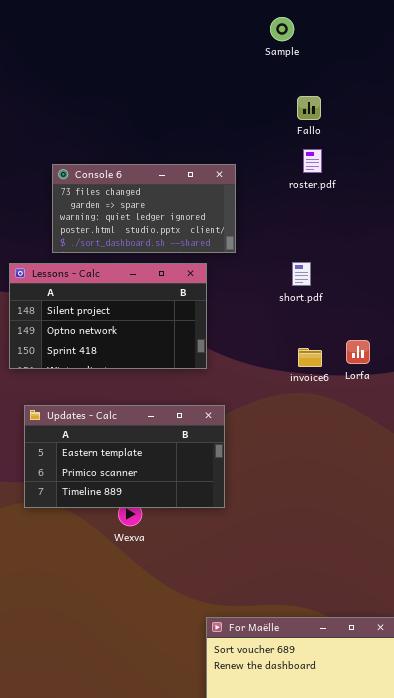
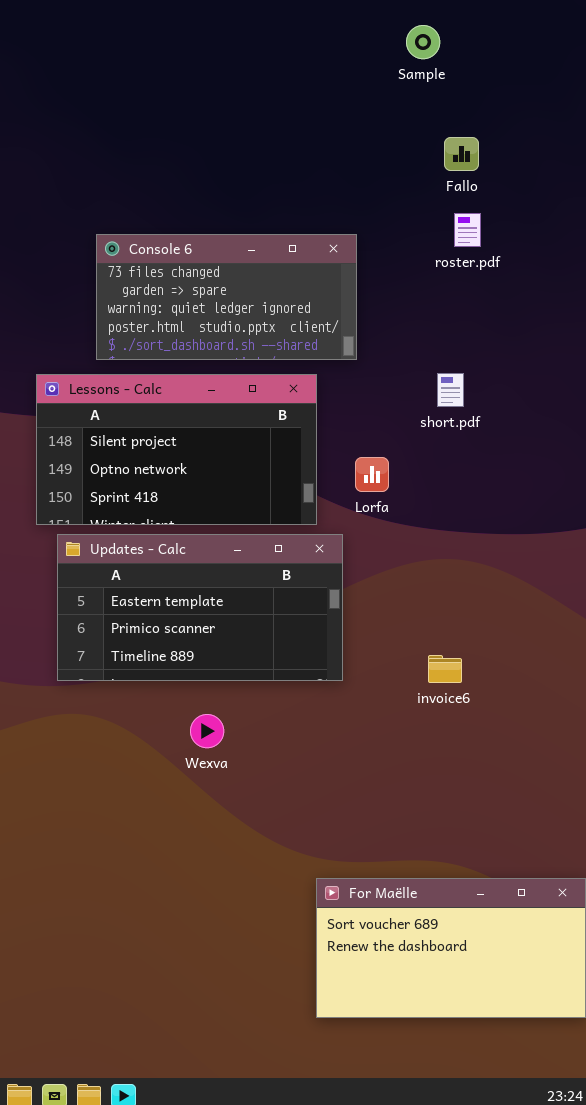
Lorfa: [346,340,370,364] -> [355,457,389,492], moved
invoice6: [298,348,322,367] -> [428,655,462,683], moved
Updates - Calc: [24,405,225,508] -> [57,534,343,681], moved

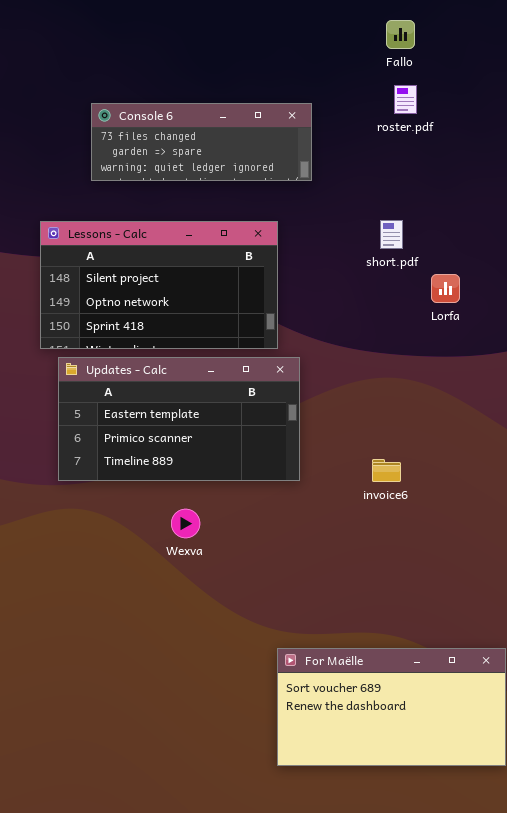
Console 6: [96,234,357,360] -> [91,103,312,181], resized
Lorfa: [355,457,389,492] -> [431,274,460,303], moved

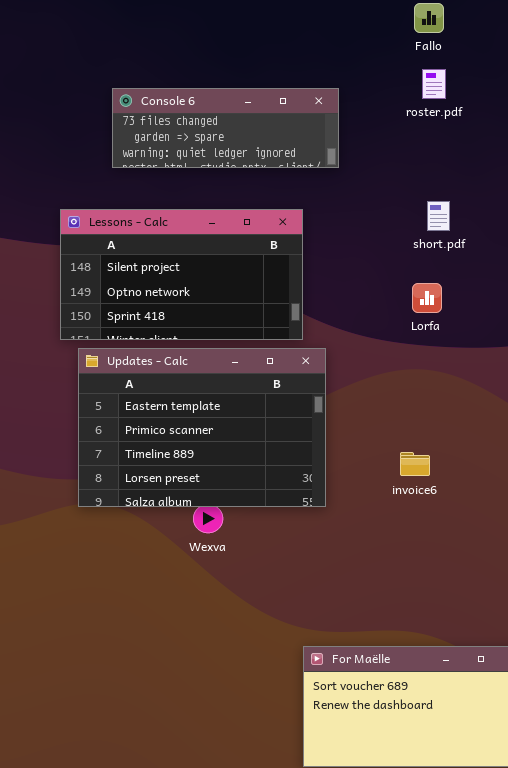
short.pdf: [380,220,403,249] -> [427,201,450,231], moved
Lorfa: [431,274,460,303] -> [412,283,442,313], moved
Updates - Calc: [58,357,300,481] -> [78,348,326,507], resized

